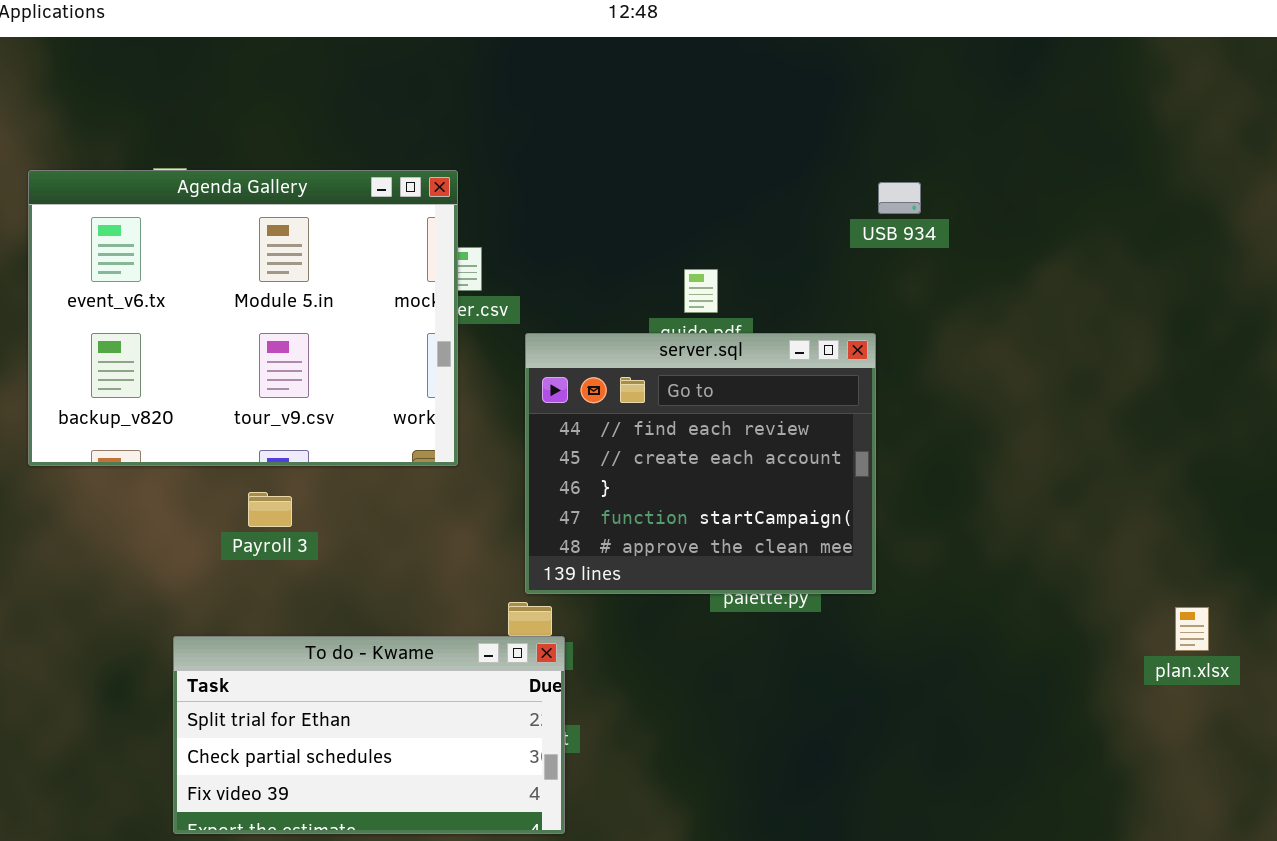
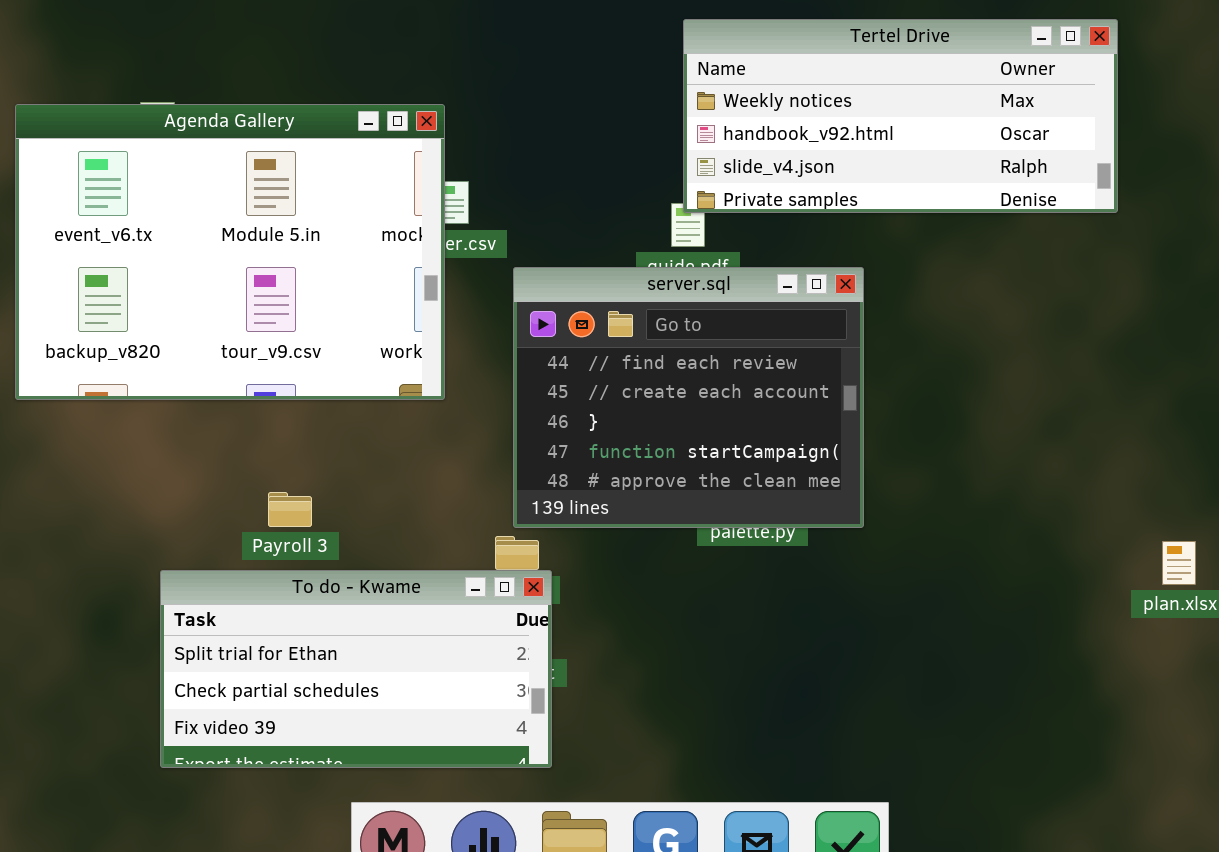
Tertel Drive: none -> [683,19,1118,213], opened
Payroll 3: [248,492,292,527] -> [268,492,312,527], moved

